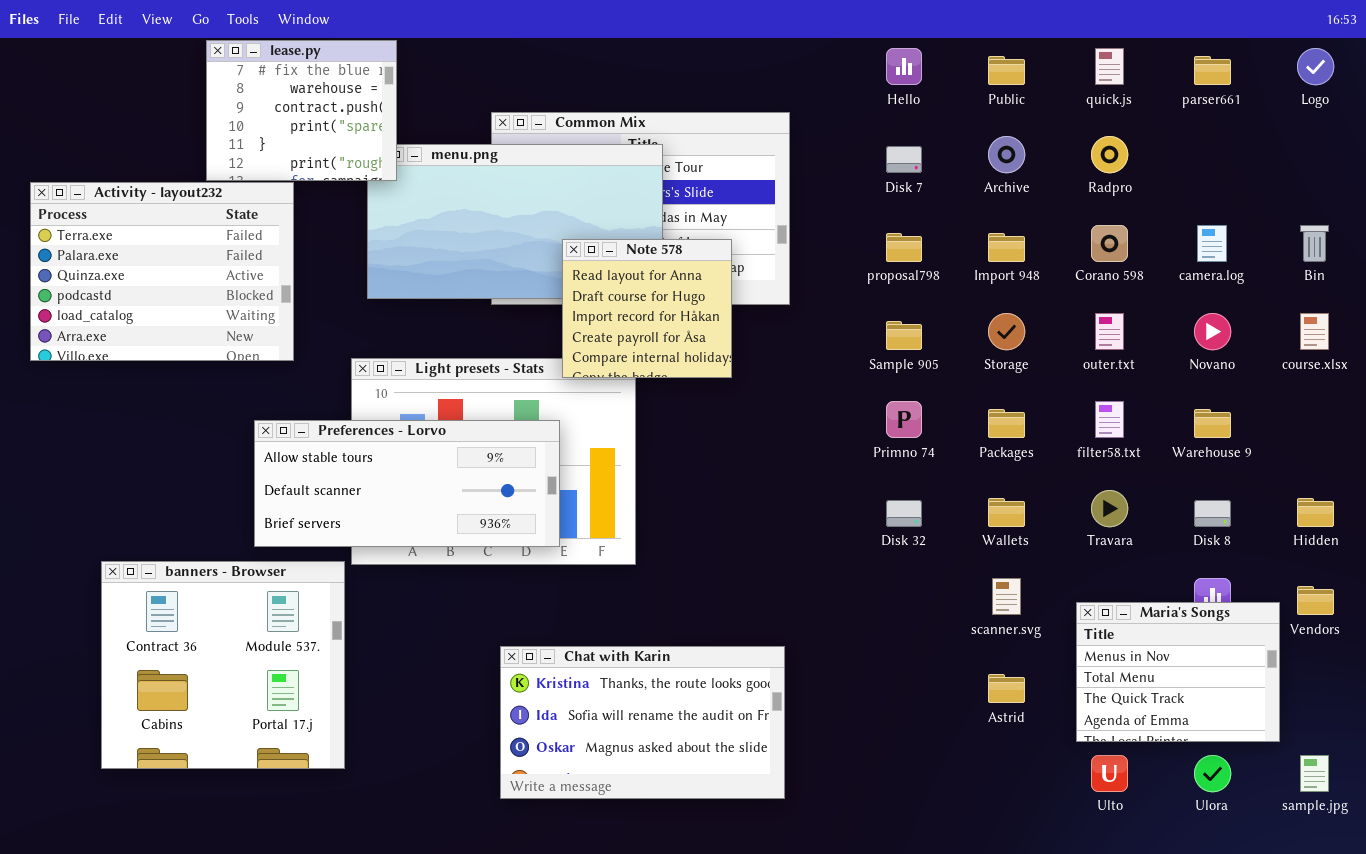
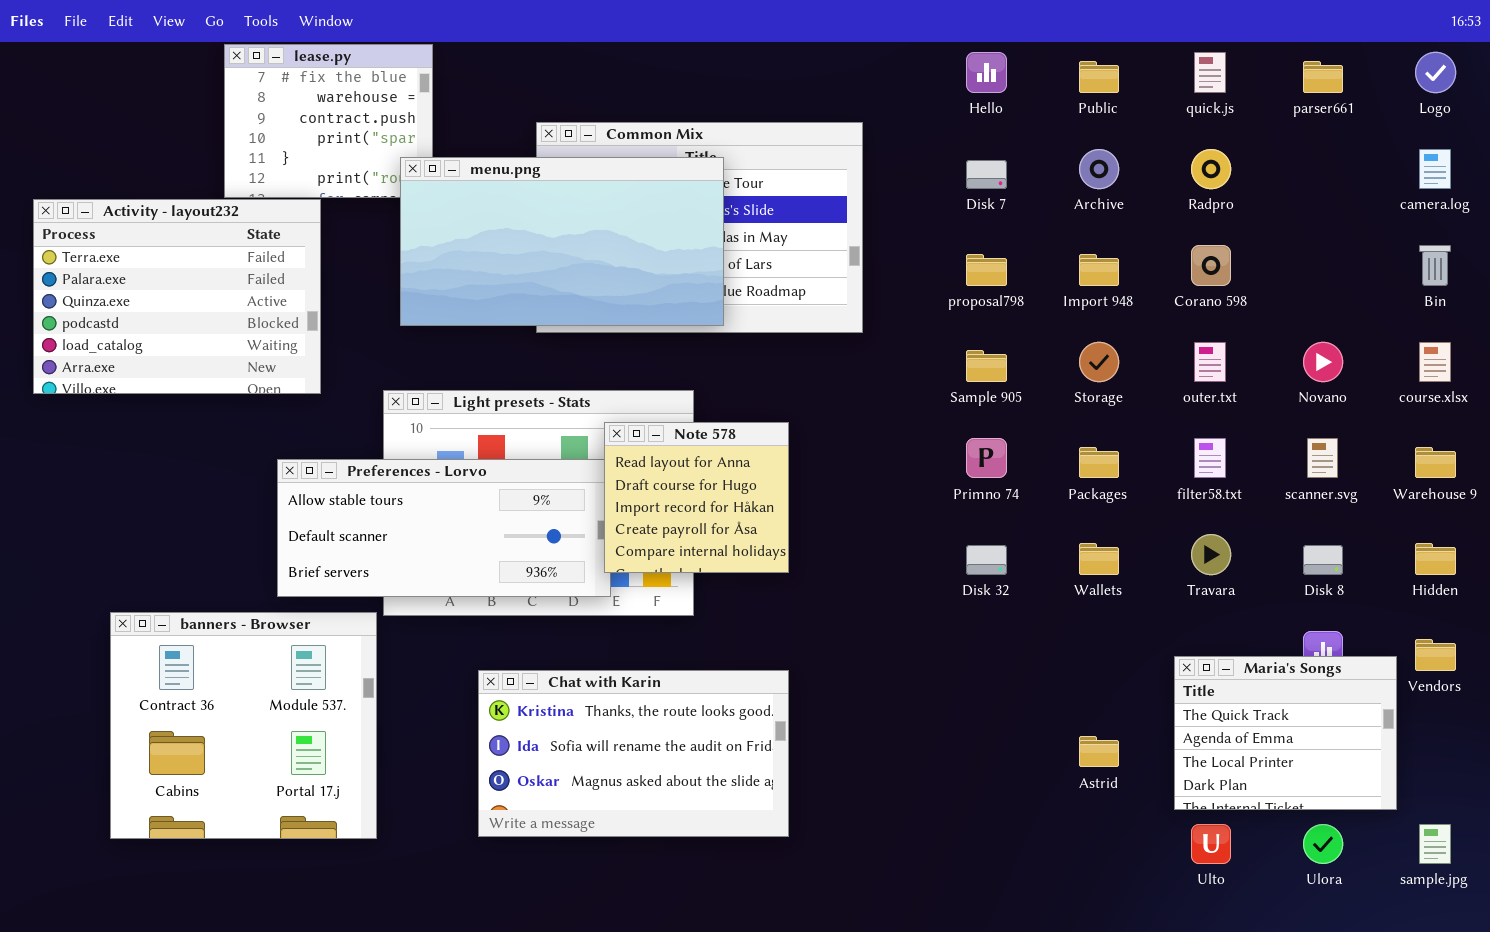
menu.png: [367,144,663,299] -> [400,157,724,326], raised
camera.log: [1197,225,1227,262] -> [1419,149,1451,189], moved
Note 578: [562,239,732,378] -> [604,422,789,573], moved
Warehouse 9: [1194,409,1231,438] -> [1415,447,1456,478], moved
scanner.svg: [992,578,1021,615] -> [1307,438,1338,478], moved
Maria's Songs: [1076,602,1280,742] -> [1174,656,1397,810], scrolled down 2 rows
Chat with Karin: [500,646,785,799] -> [478,670,789,837], moved

